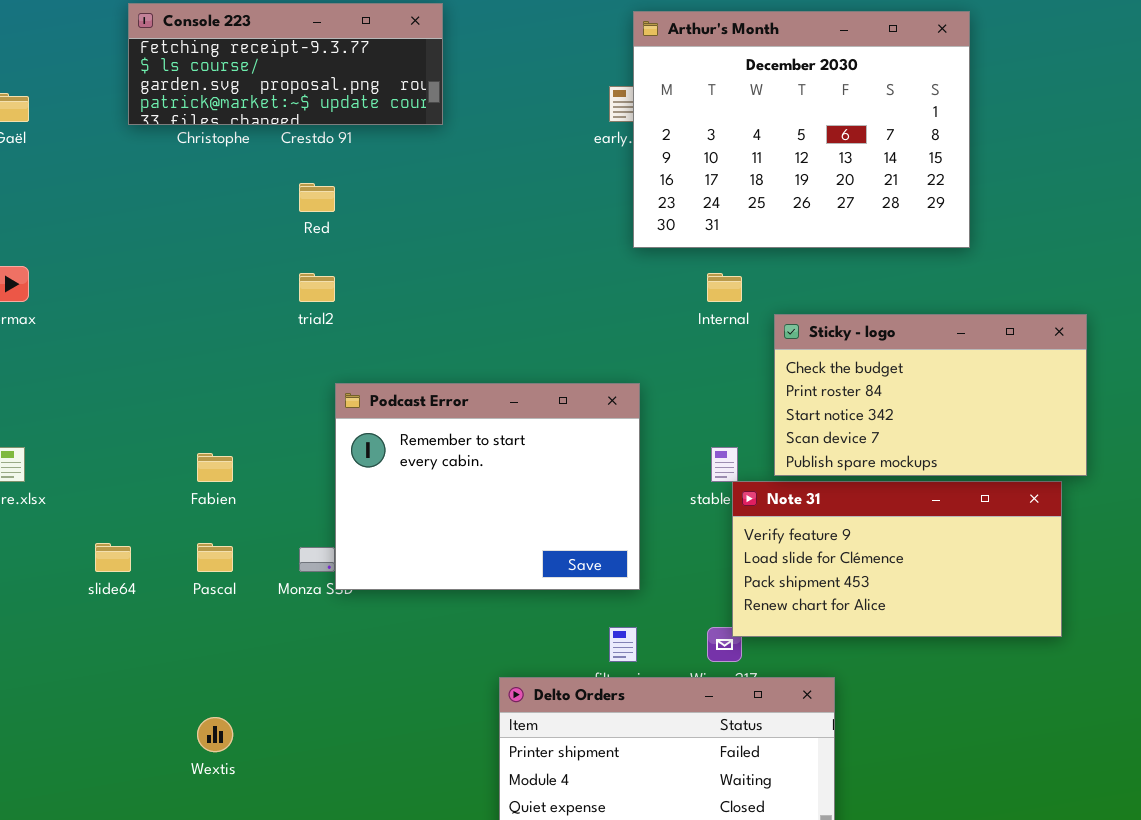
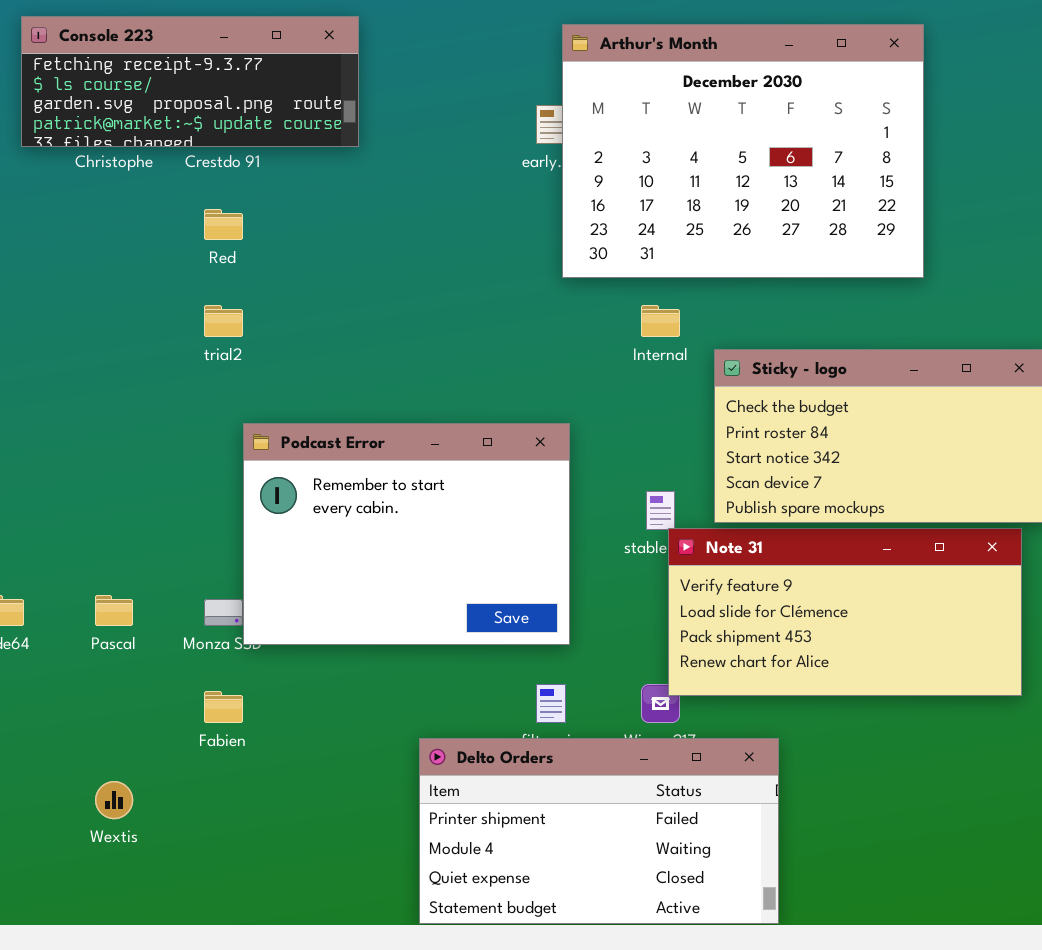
Fabien: [197,453,233,482] -> [204,691,243,723], moved

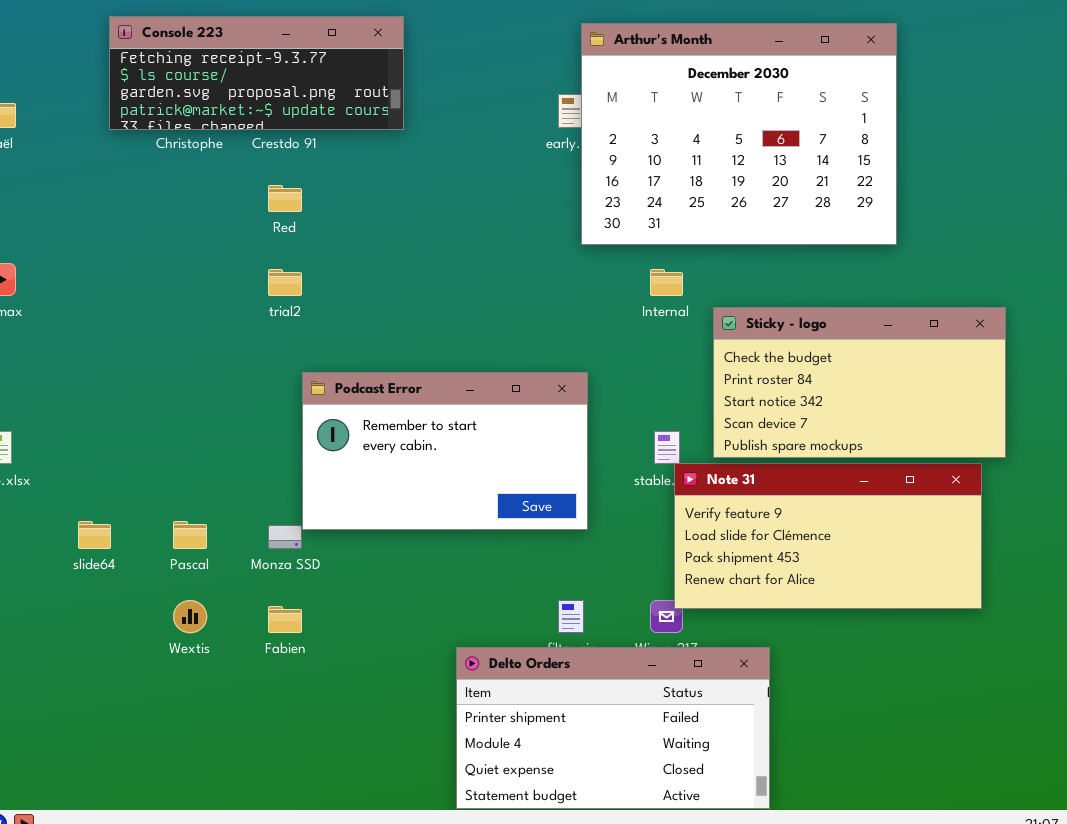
Podcast Error: [243,423,570,645] -> [302,372,588,530], resized
Wextis: [95,781,133,819] -> [173,600,207,633], moved

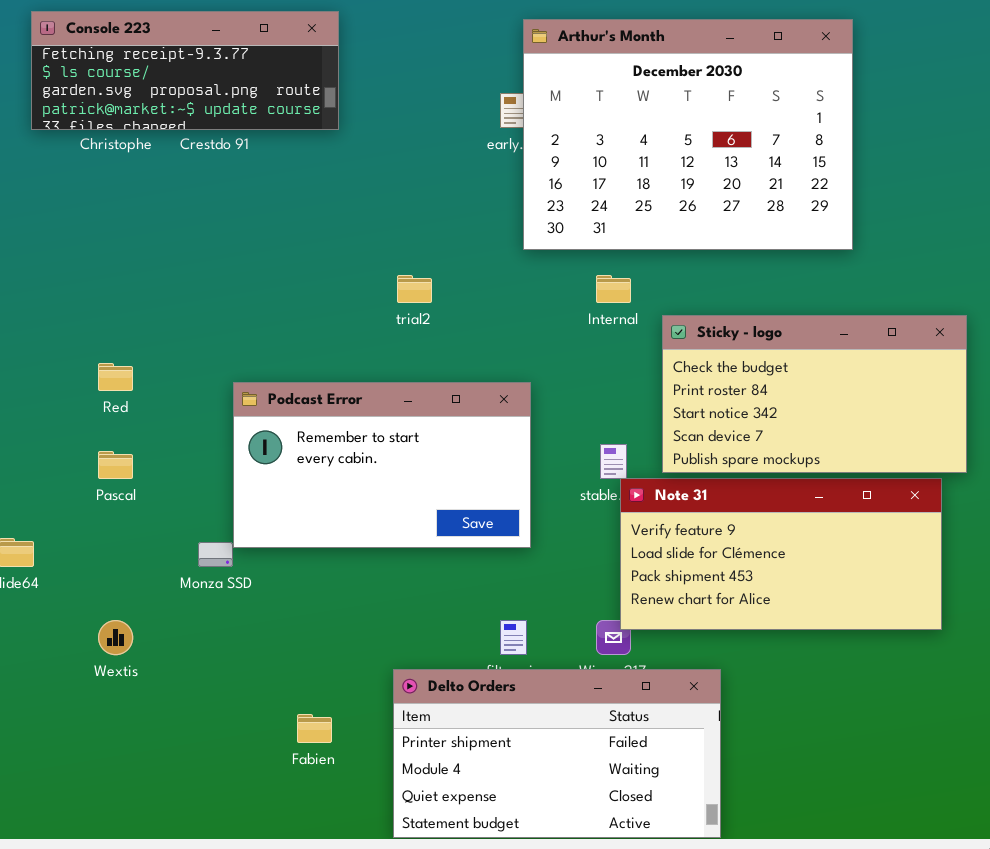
Red: [268,185,302,212] -> [98,363,133,391], moved
trial2: [268,269,302,296] -> [397,275,432,303], moved
Pascal: [173,521,207,549] -> [98,451,133,479], moved
Fabien: [268,606,302,633] -> [297,714,332,743], moved

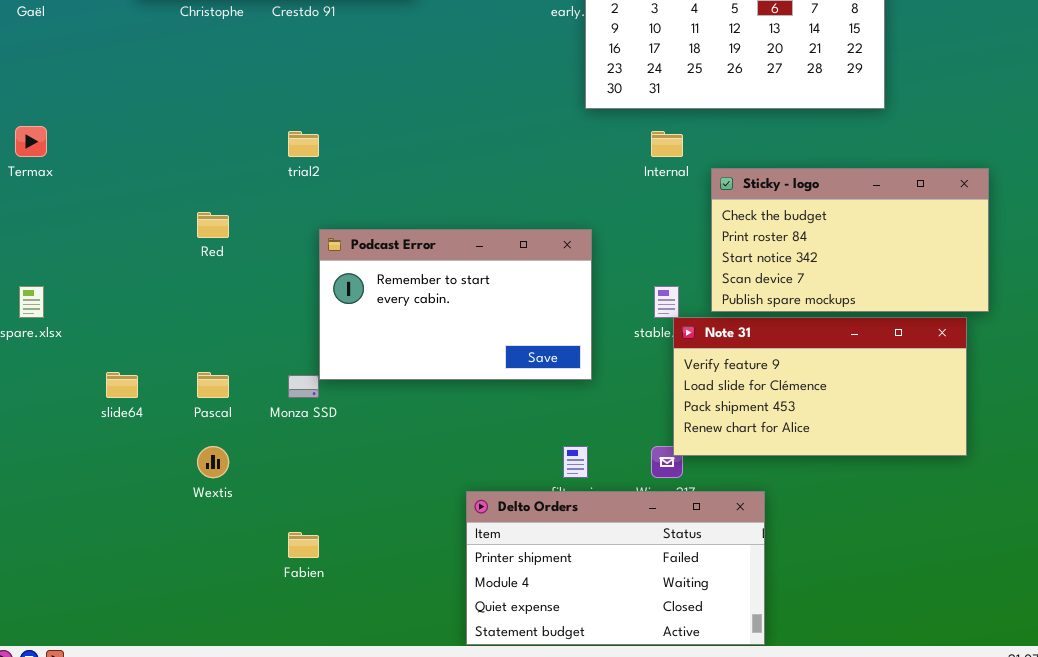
trial2: [397,275,432,303] -> [288,131,319,157], moved
Pascal: [98,451,133,479] -> [197,372,229,398], moved
Fabien: [297,714,332,743] -> [288,532,319,558], moved

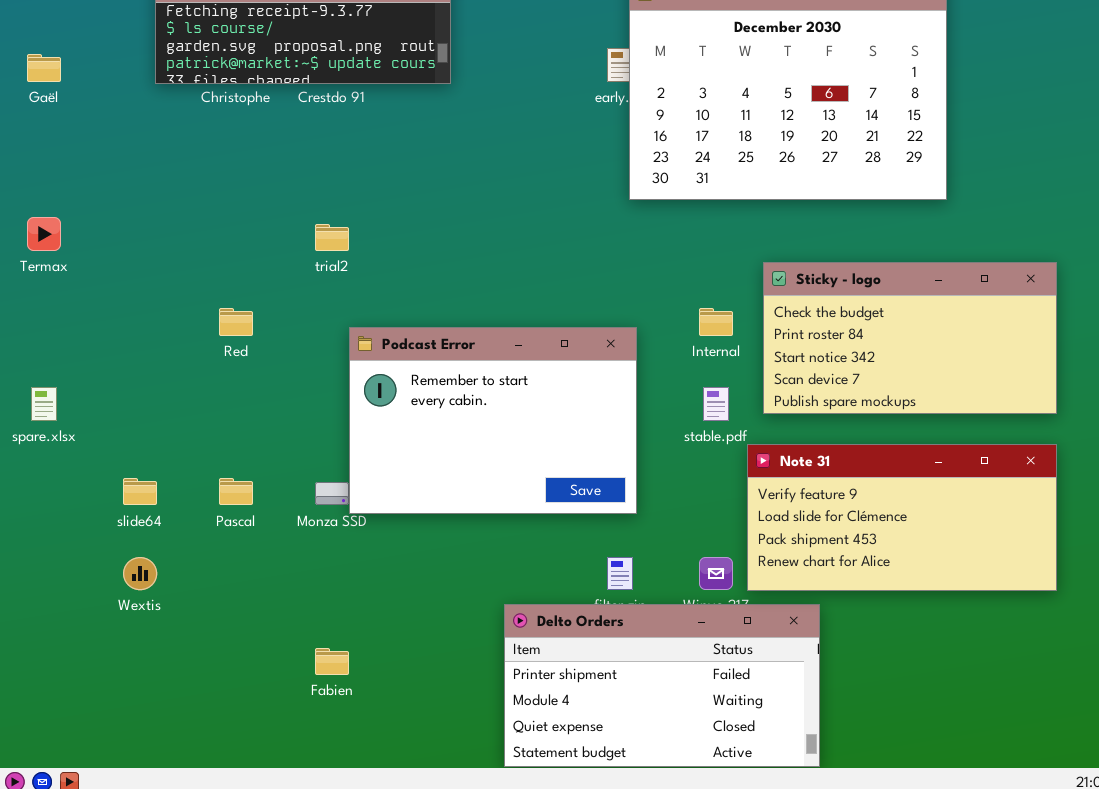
Internal: [651,131,683,157] -> [699,308,733,336], moved
Podcast Error: [319,229,592,380] -> [349,327,637,514], resized
Note 31: [673,317,967,456] -> [747,444,1057,591], moved
Wextis: [197,446,229,478] -> [123,557,157,590], moved

